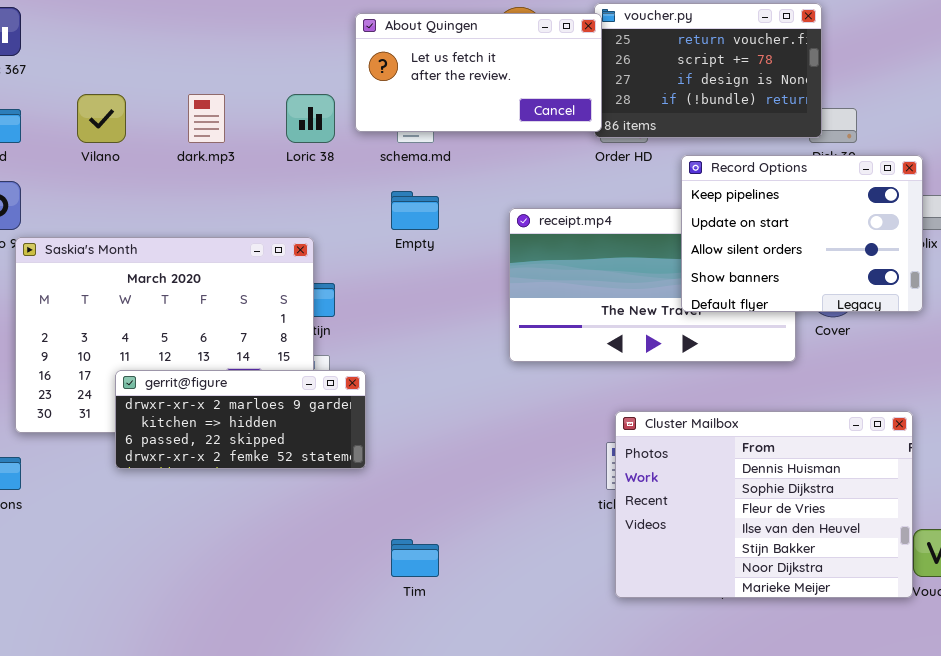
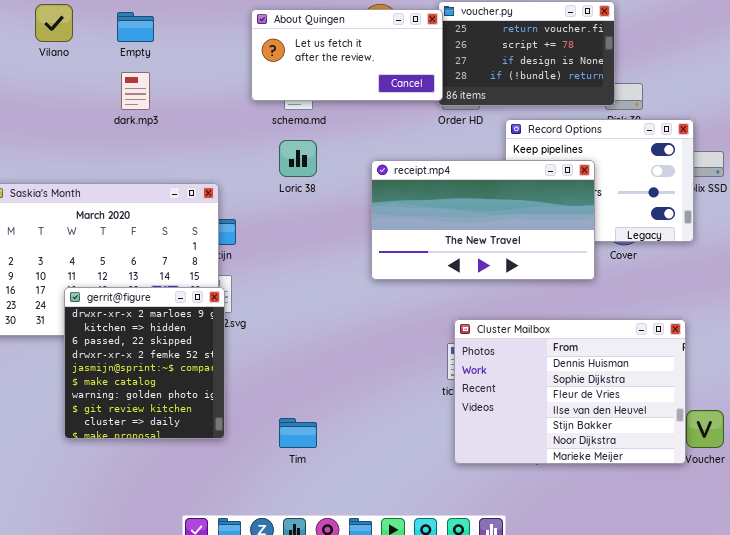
Vilano: [77,94,126,143] -> [35,4,73,42], moved
Loric 38: [286,94,335,143] -> [279,140,317,177], moved
Empty: [391,191,439,230] -> [117,12,154,42], moved
receipt.mp4: [509,208,796,362] -> [371,160,595,280], raised
gerrit@figure: [115,370,366,469] -> [64,287,225,439], resized

